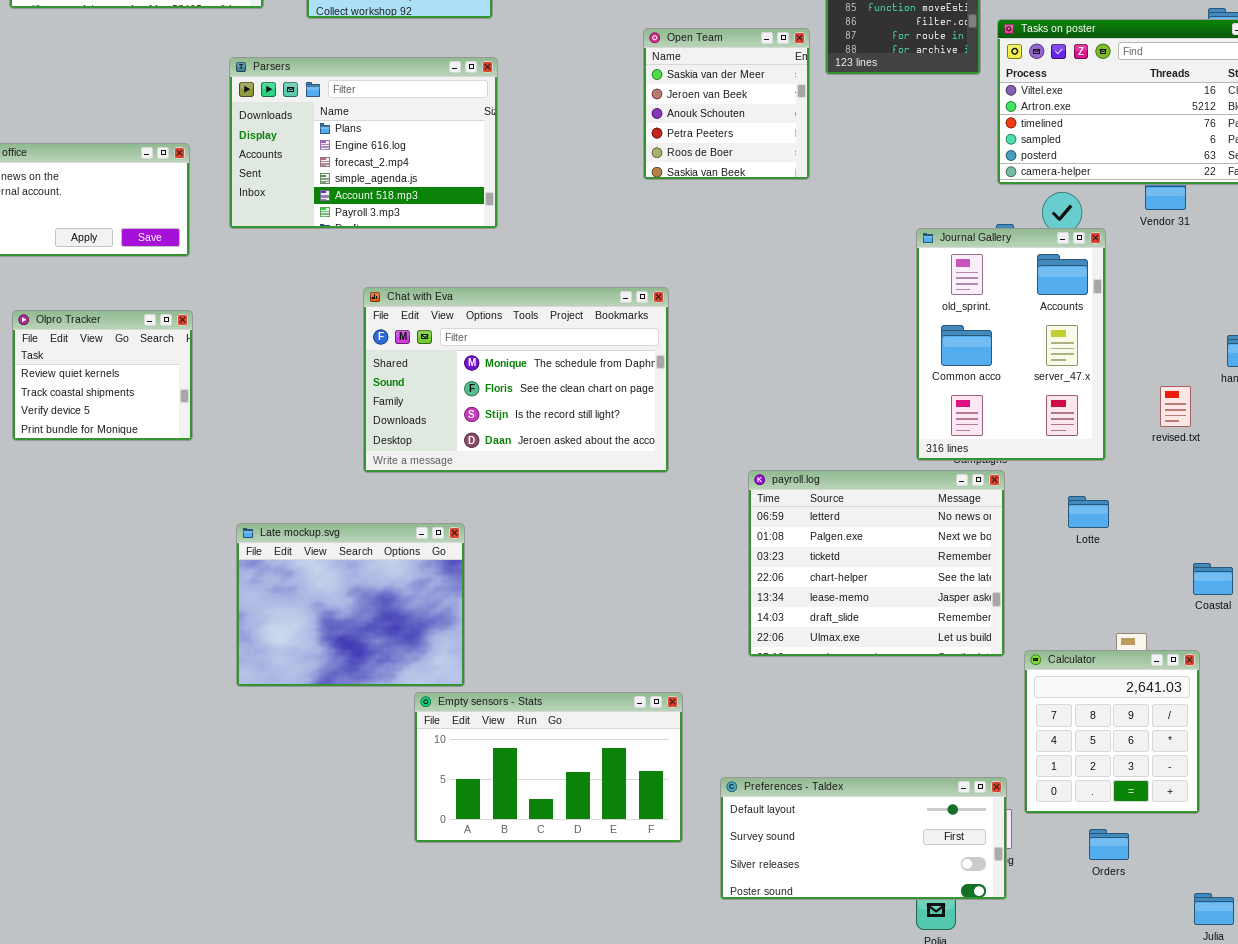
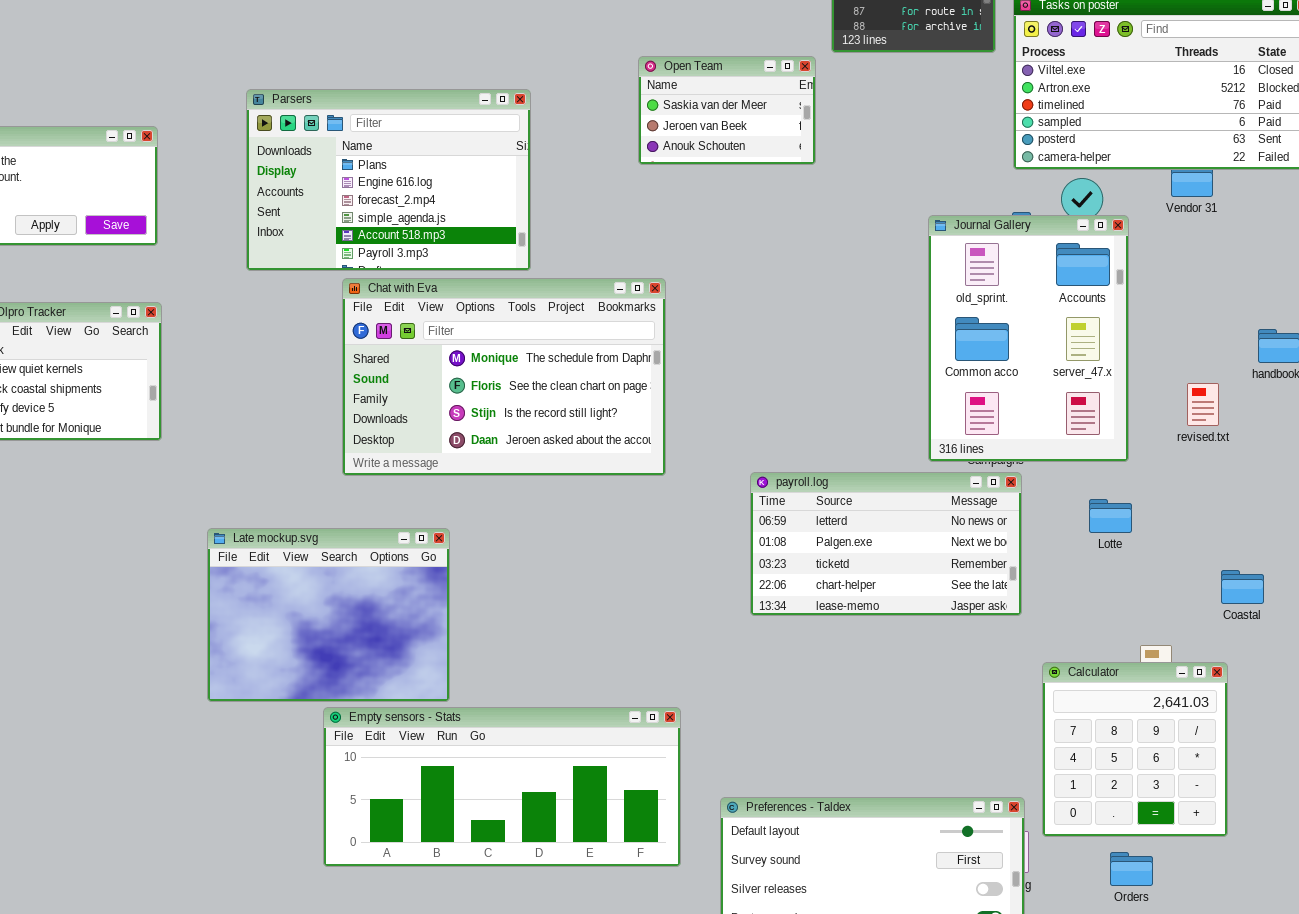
Open Team: [643,28,810,180] -> [638,56,816,165], resized
Parsers: [229,57,498,229] -> [246,89,531,271], moved
payroll.log: [748,470,1005,657] -> [750,472,1022,616], resized
Empty sensors - Stats: [414,692,683,843] -> [323,707,681,867], resized

